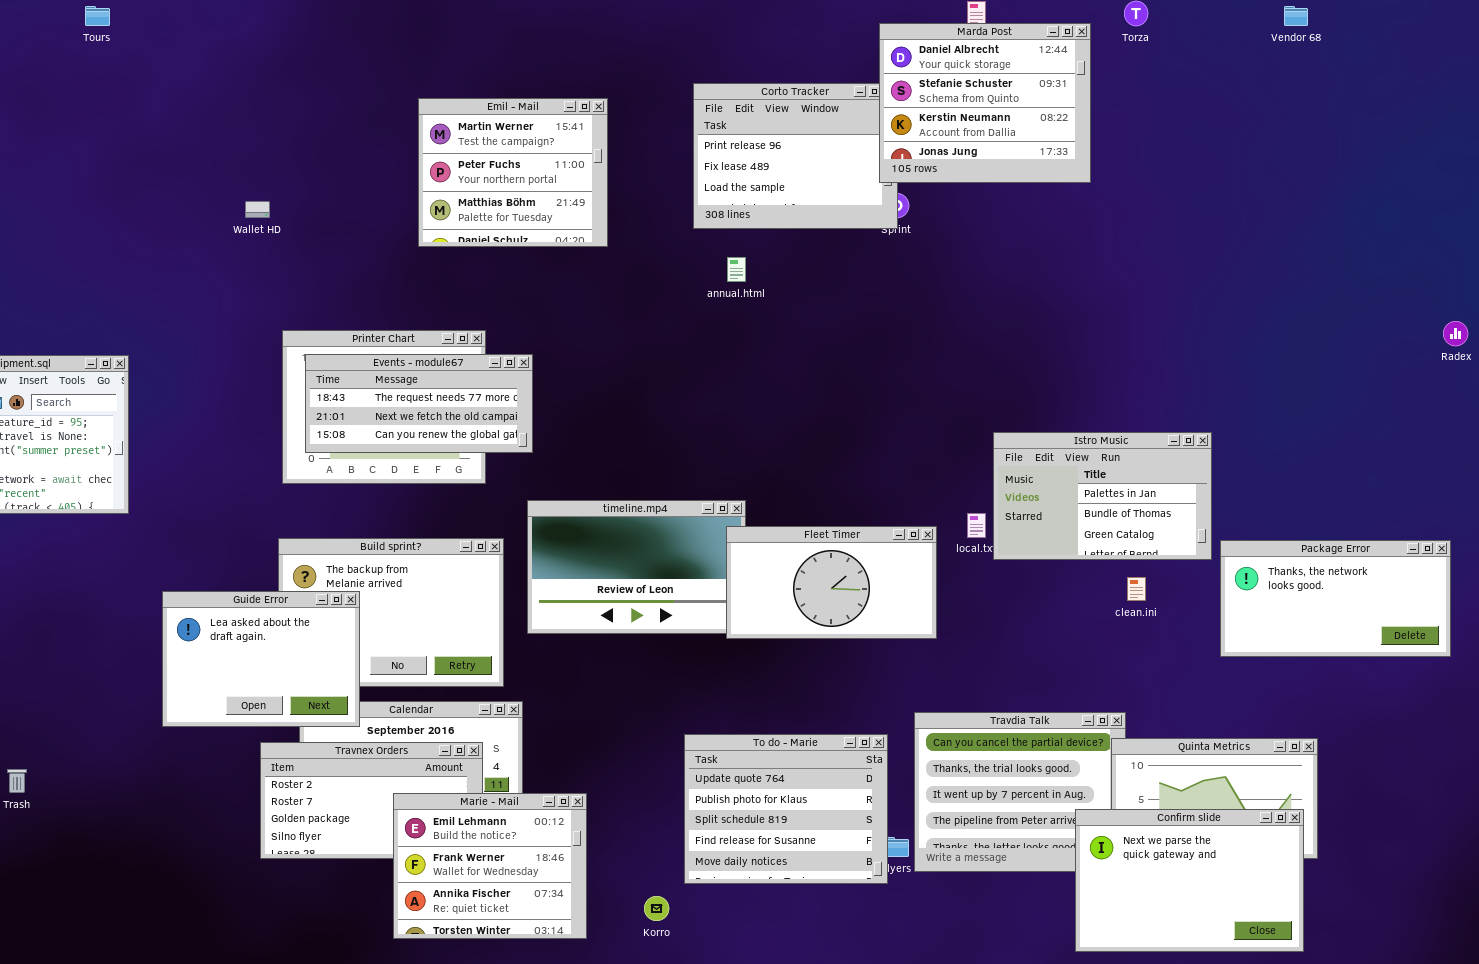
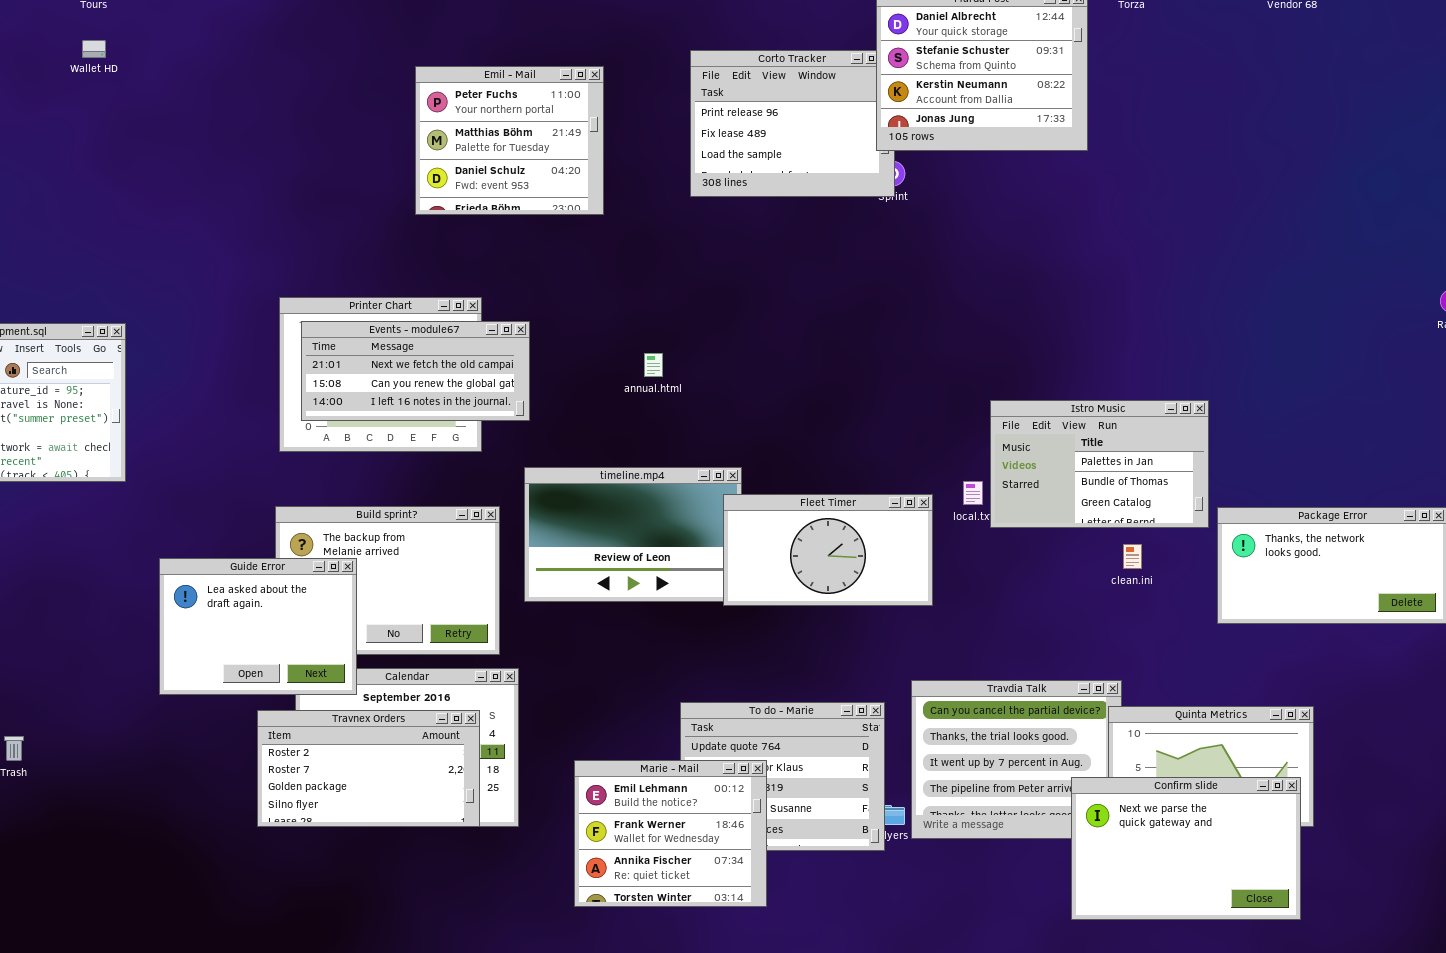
Emil - Mail: [418,98,608,247] -> [415,66,604,215], scrolled down 1 row
Wallet HD: [245,201,270,218] -> [82,40,106,58], moved
annual.html: [727,257,746,282] -> [644,353,663,377], moved
Events - module67: [305,354,533,453] -> [301,321,530,421], scrolled down 1 row
Marie - Mail: [393,793,587,939] -> [574,760,767,907], moved

